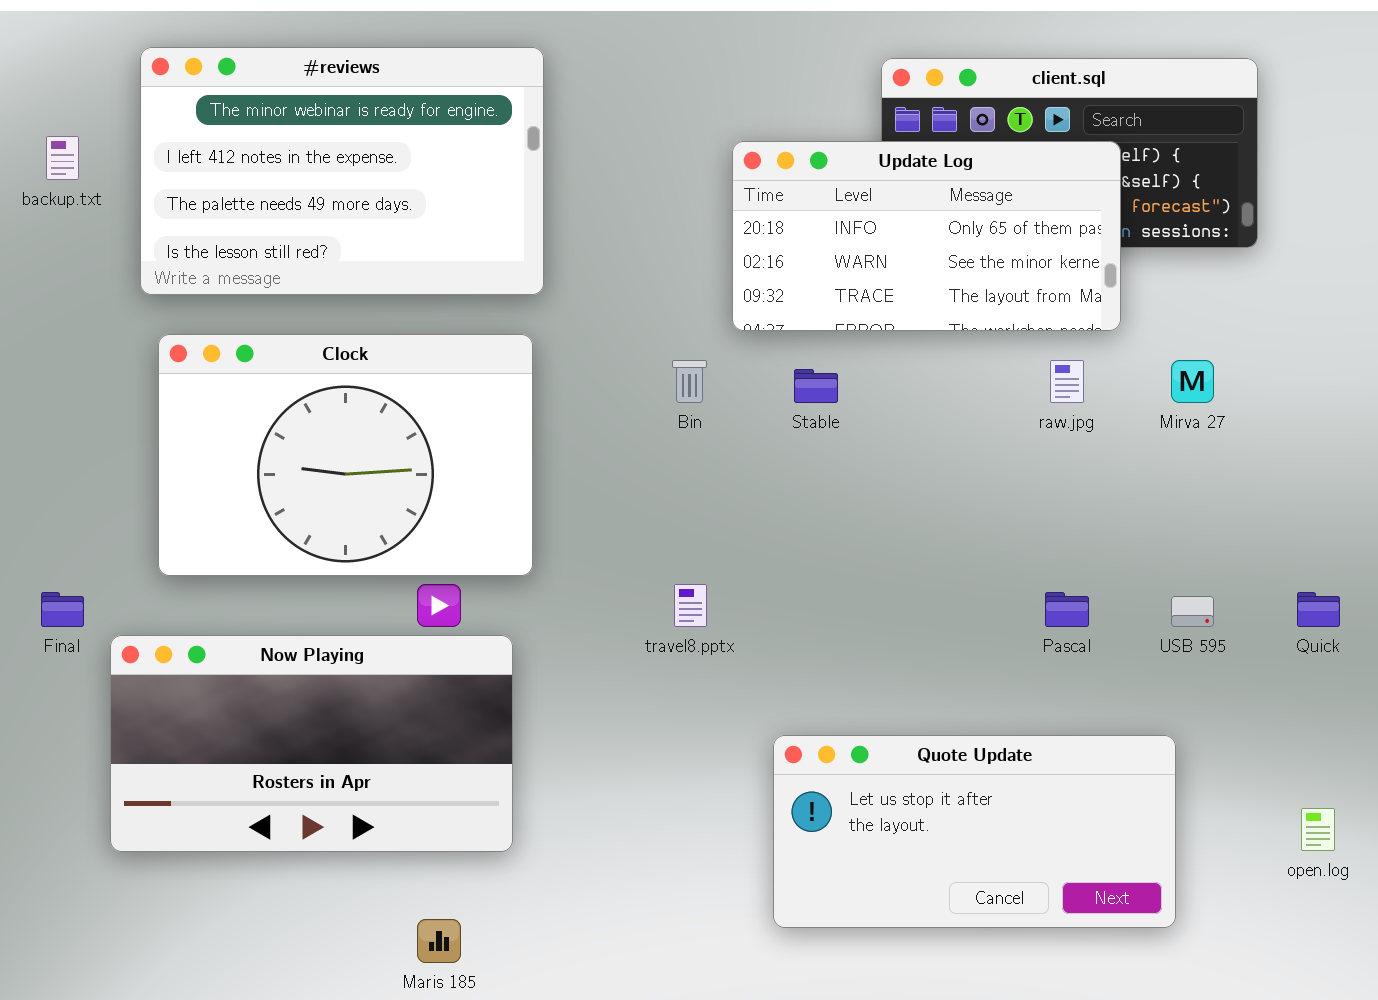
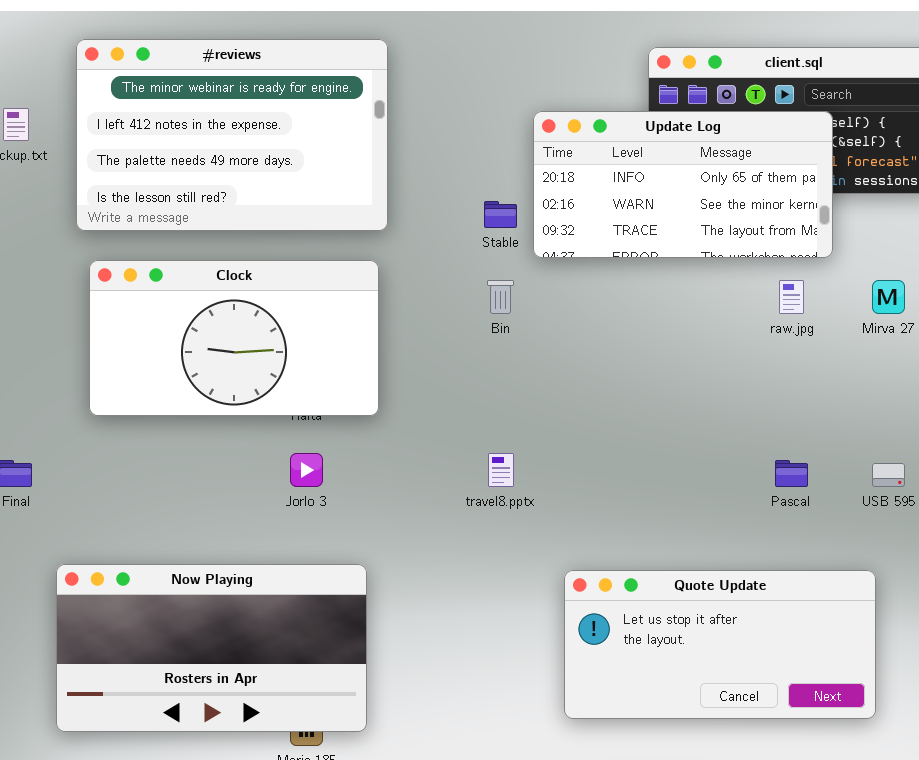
Clock: [158,334,533,576] -> [89,260,379,416], resized
Stable: [794,369,838,403] -> [484,201,517,228], moved
Now Playing: [110,635,513,852] -> [56,564,367,732], moved

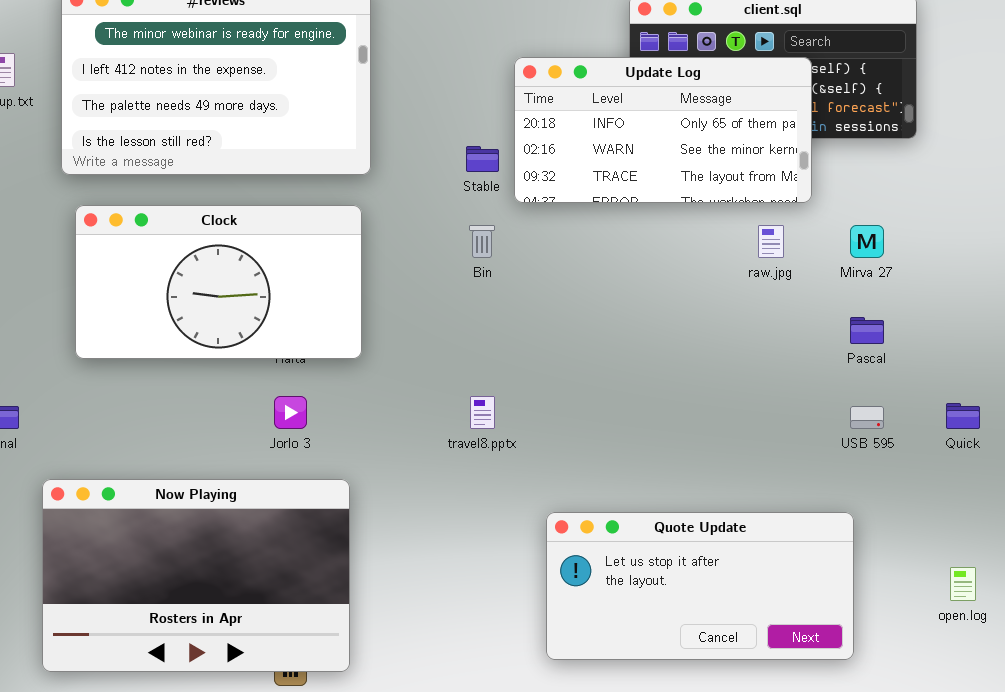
Pascal: [775,460,808,487] -> [850,317,884,344], moved
Now Playing: [56,564,367,732] -> [42,479,350,672], resized

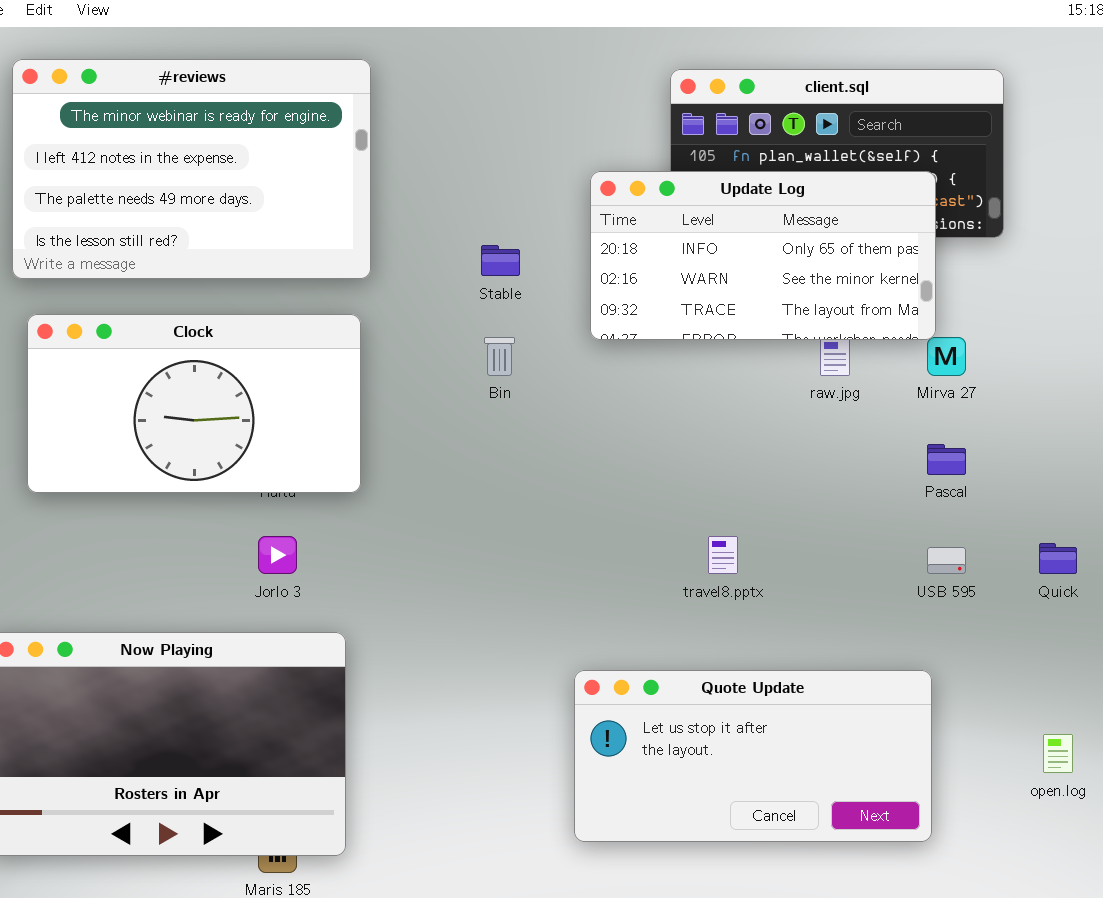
Update Log: [514,57,812,203] -> [590,171,936,340], moved
travel8.pptx: [470,396,495,429] -> [708,536,738,574], moved

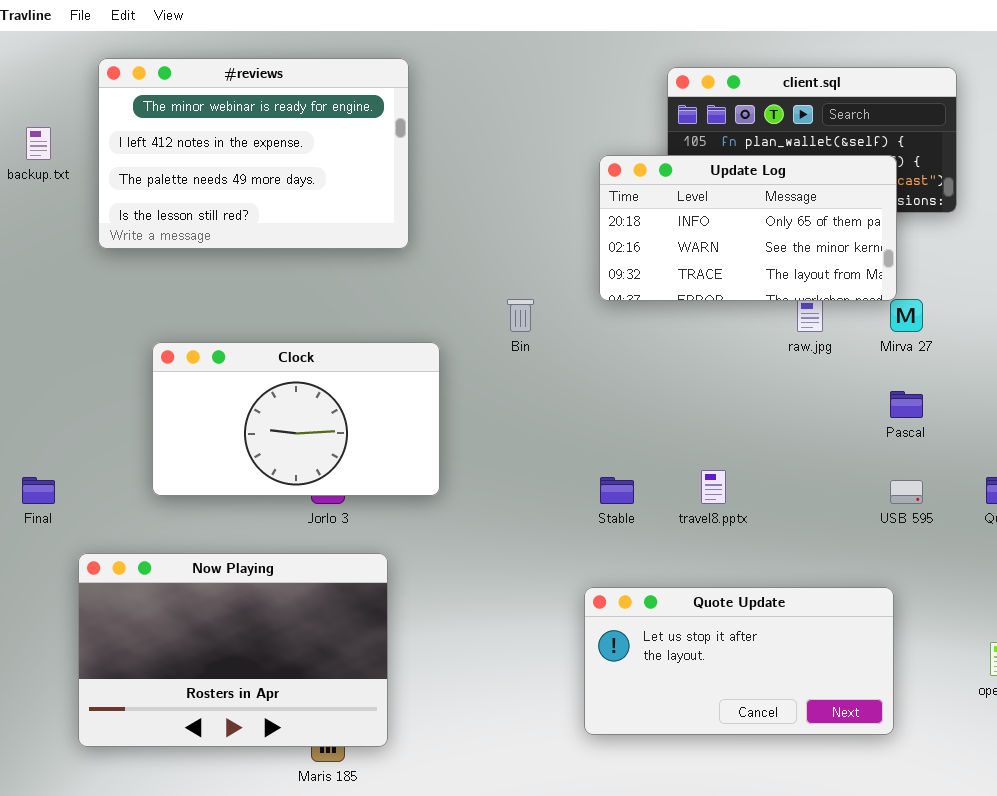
Stable: [481,245,520,276] -> [600,477,634,504], moved
Clock: [27,314,361,493] -> [152,342,440,496], moved

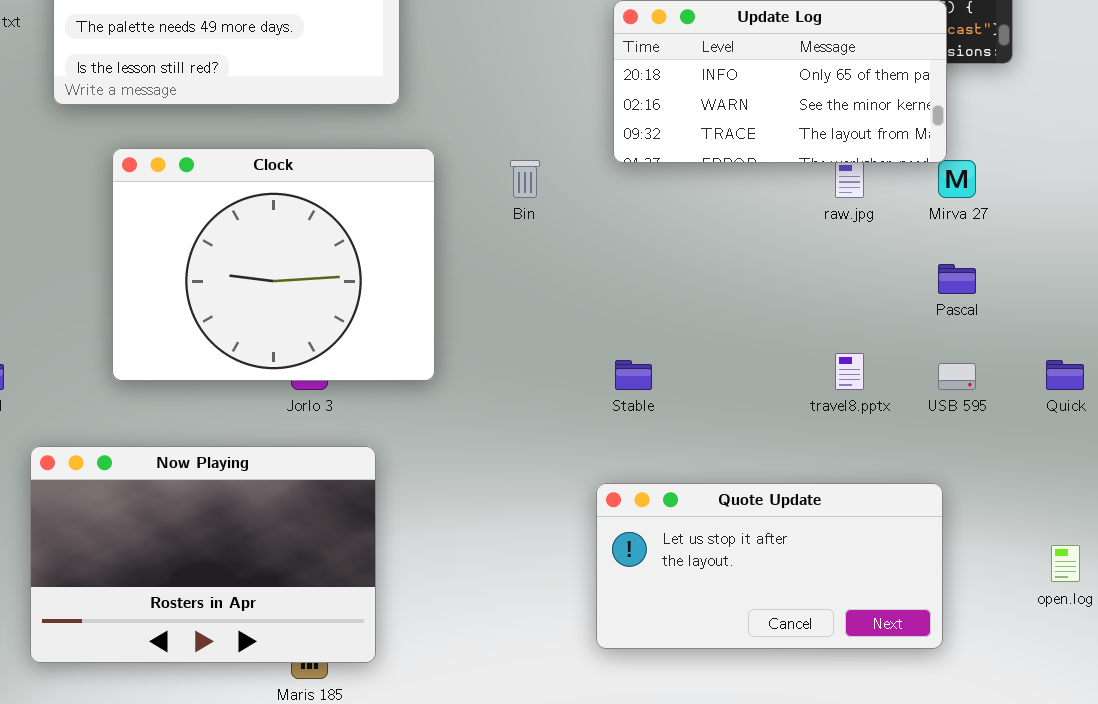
Clock: [152,342,440,496] -> [112,148,435,381], resized
travel8.pptx: [701,470,726,504] -> [835,353,864,390], moved

